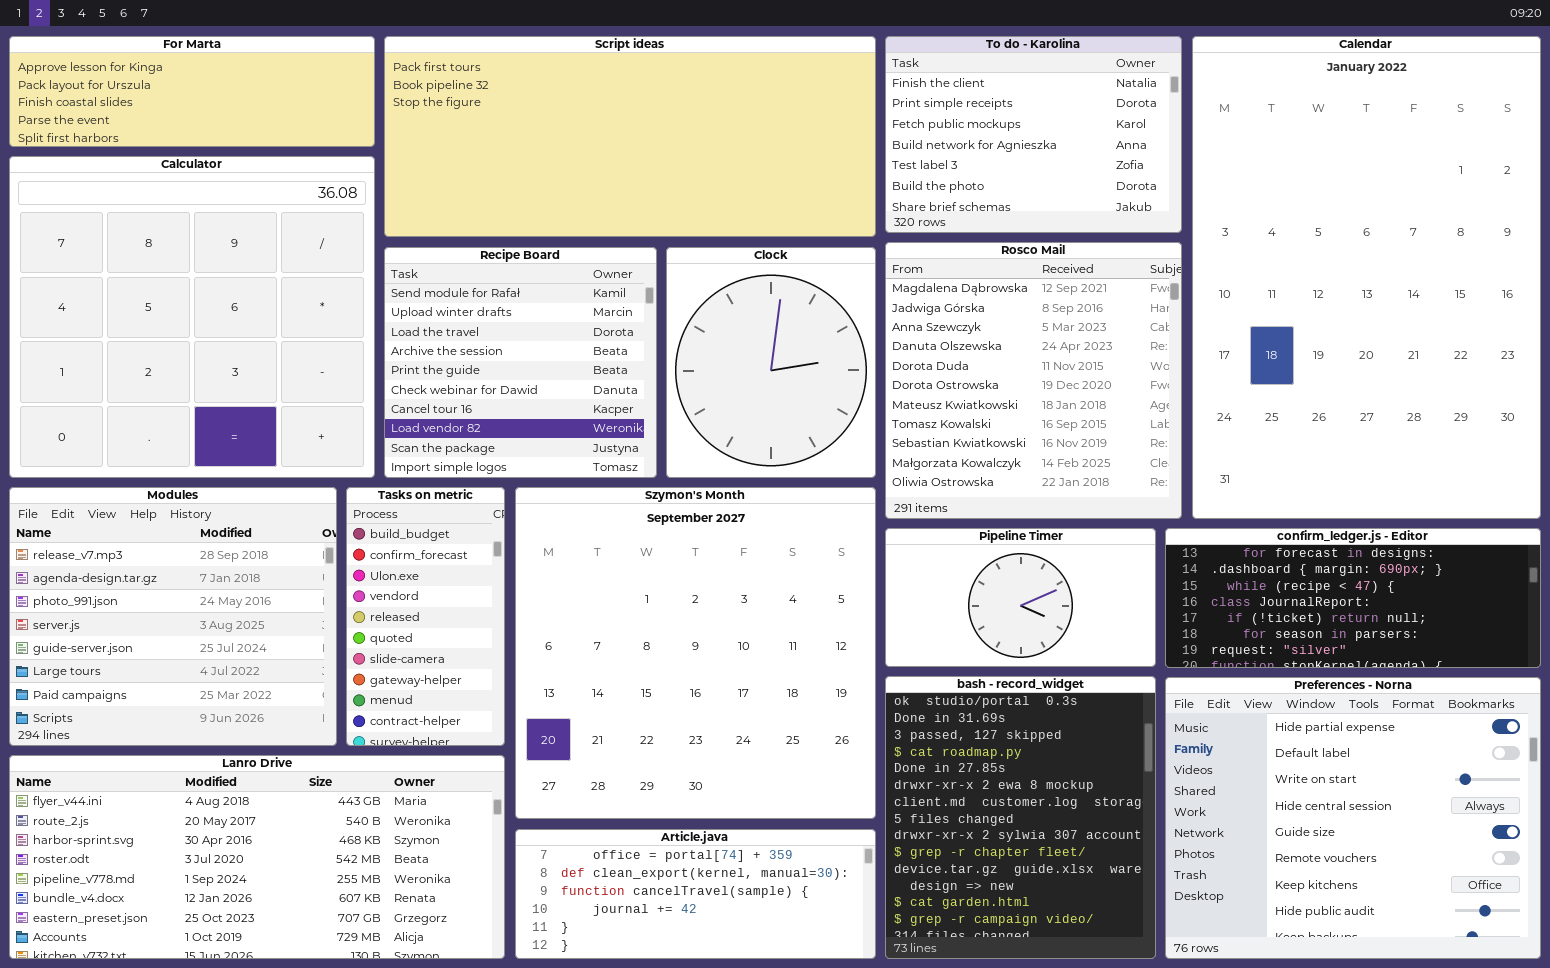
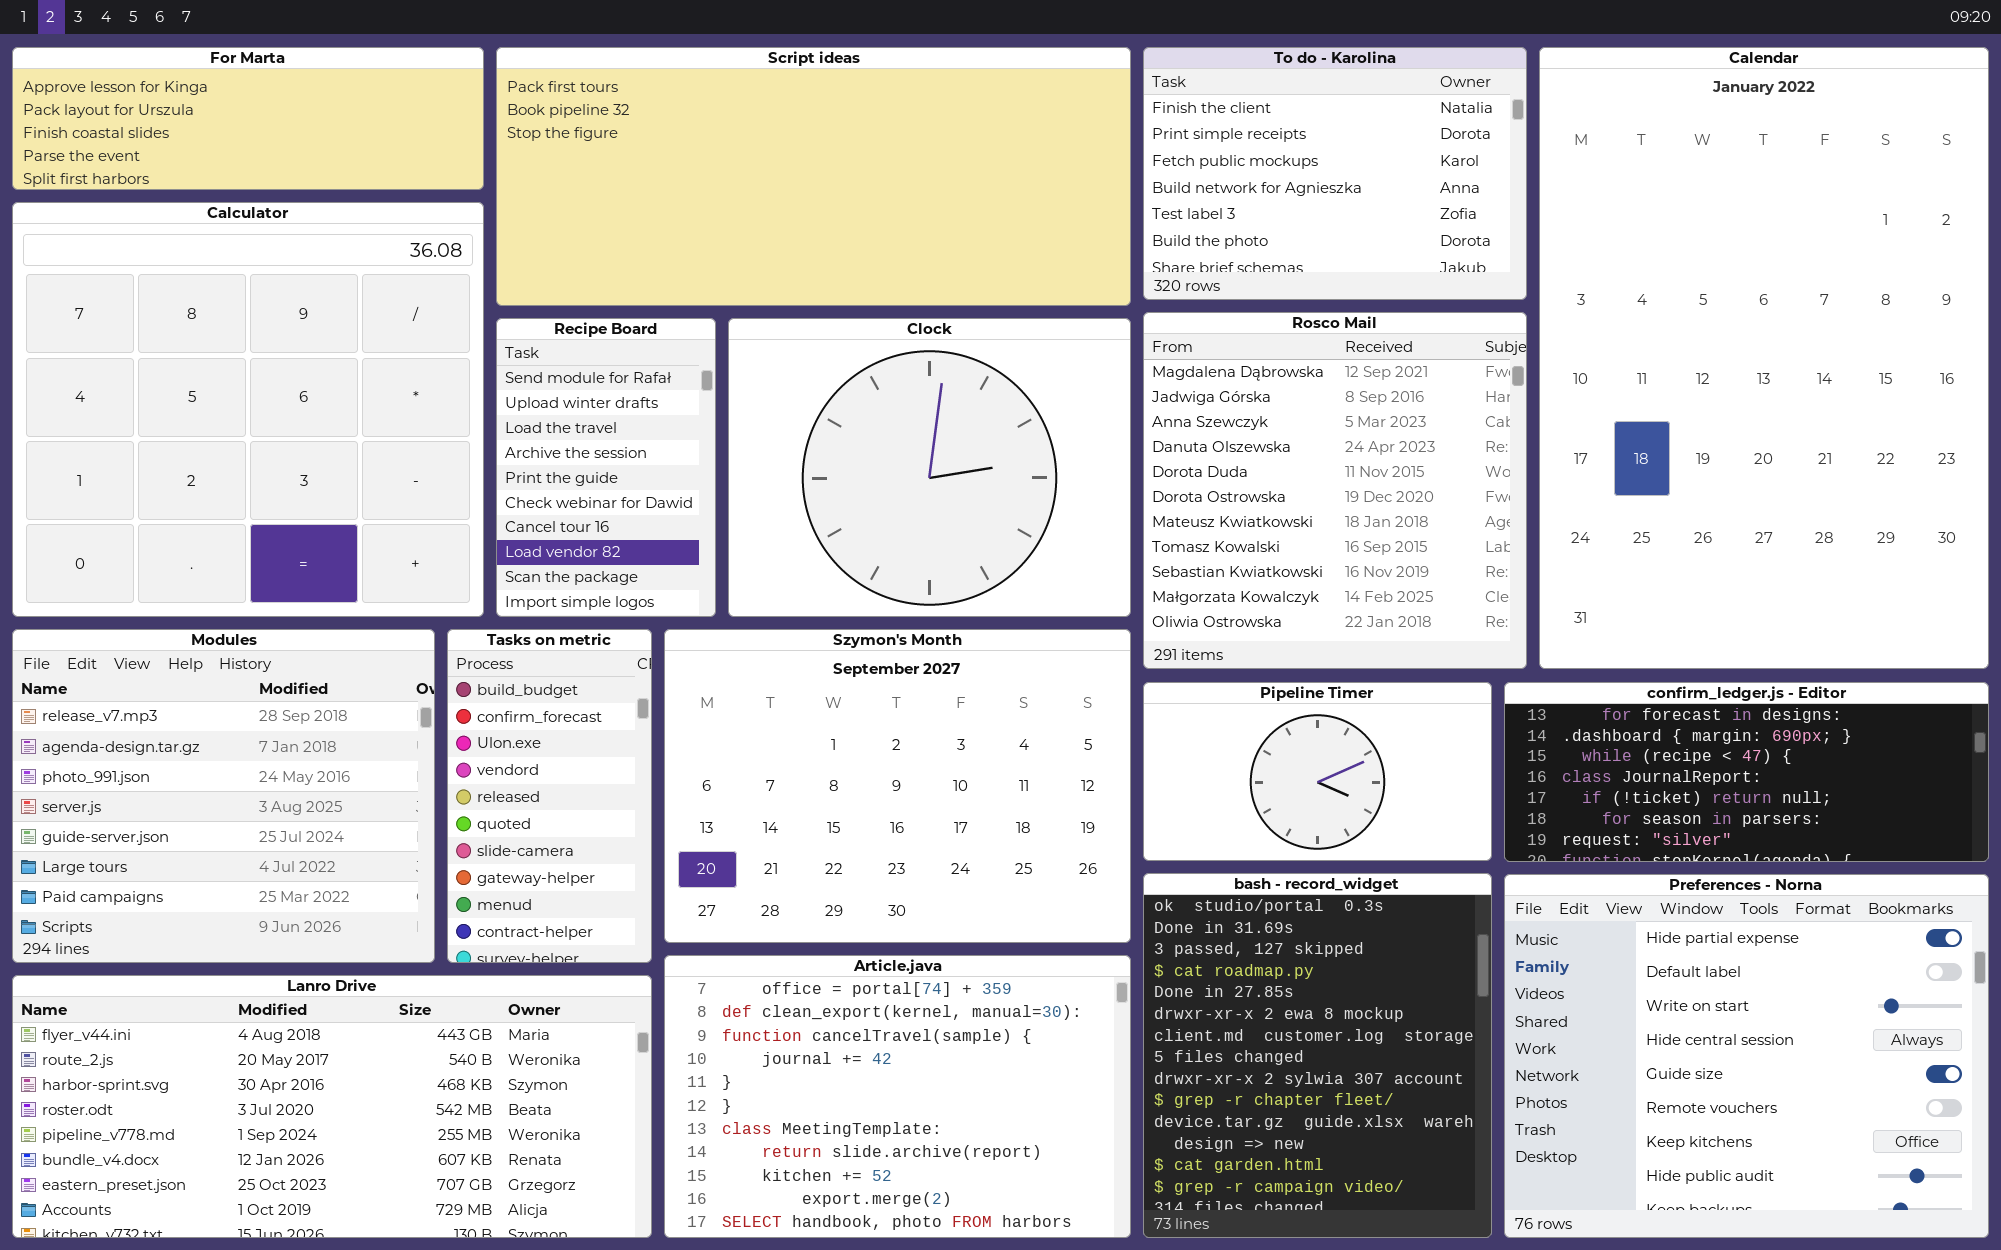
Recipe Board: [384,247,657,478] -> [496,318,716,617], resized
Clock: [666,247,876,478] -> [728,318,1131,617], resized
Szymon's Month: [515,487,876,819] -> [664,629,1131,943], resized
Article.java: [515,829,876,959] -> [664,955,1131,1238], resized

